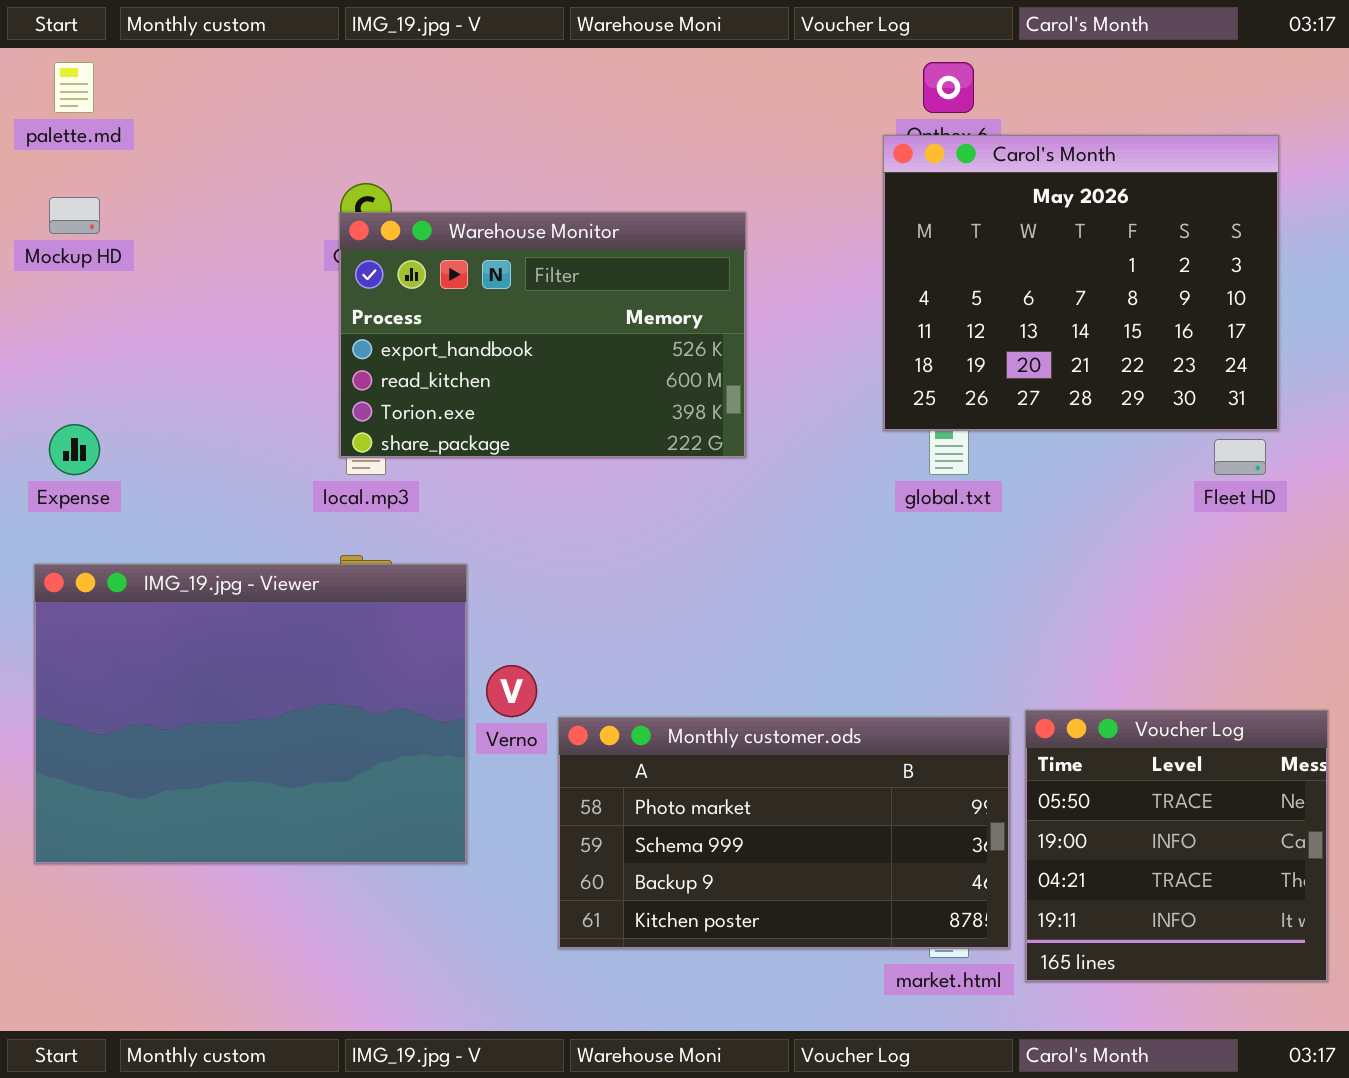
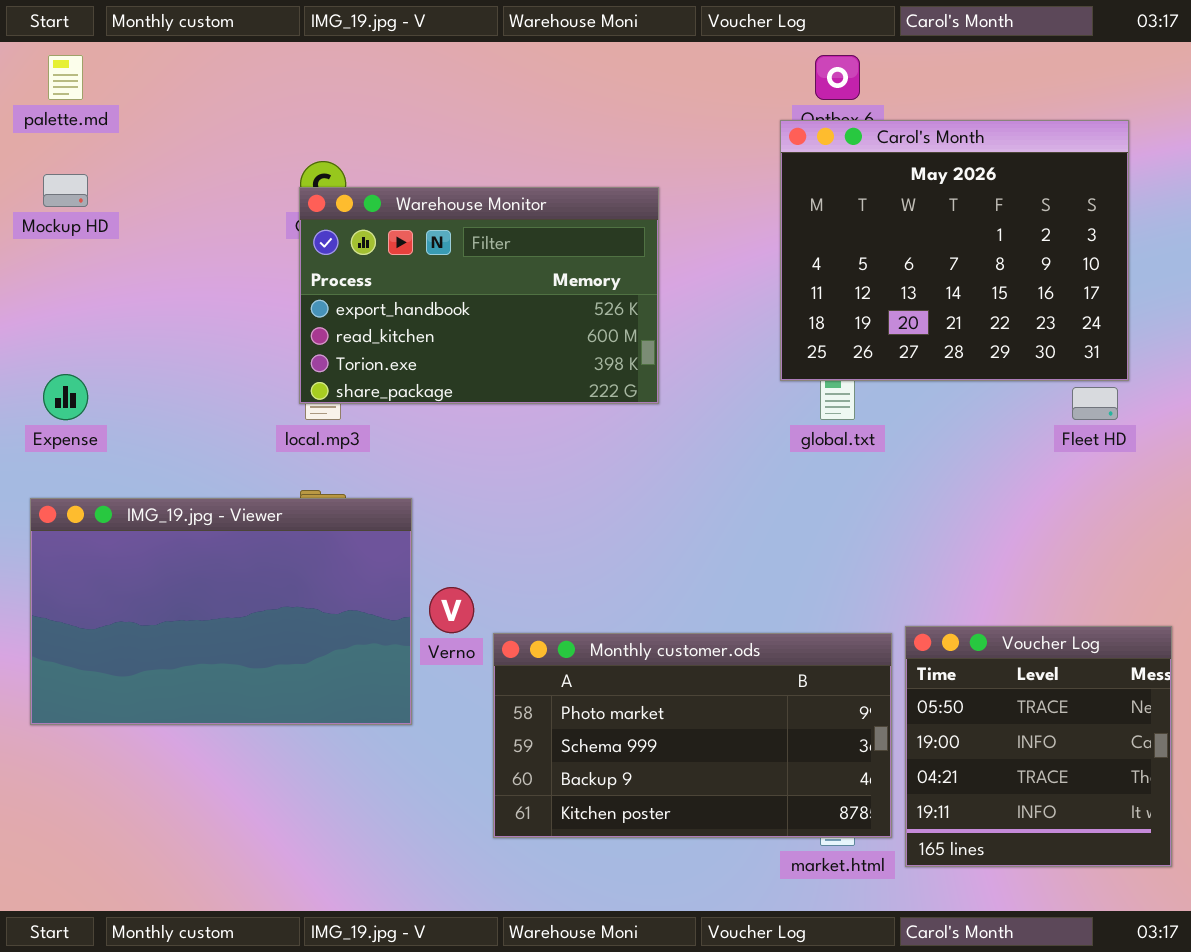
IMG_19.jpg - Viewer: [34,564,467,864] -> [30,498,412,725], resized

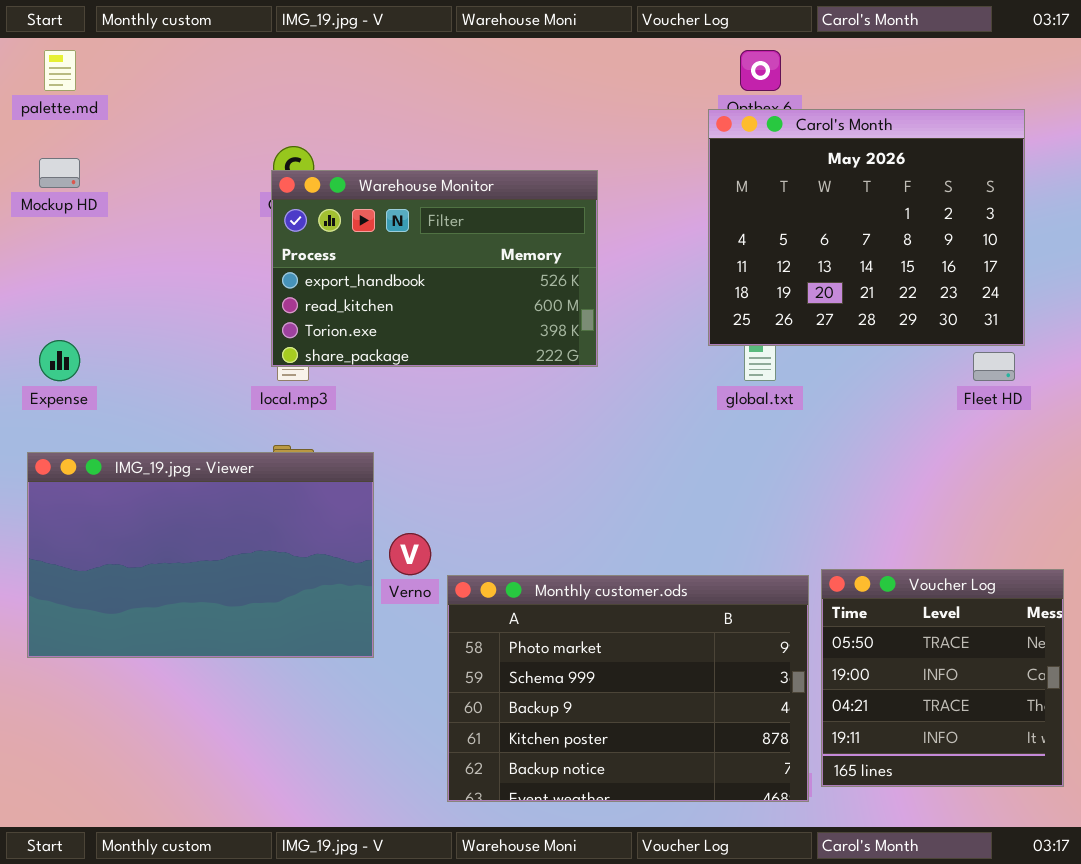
Monthly customer.ods: [493,633,892,838] -> [447,575,809,802], resized

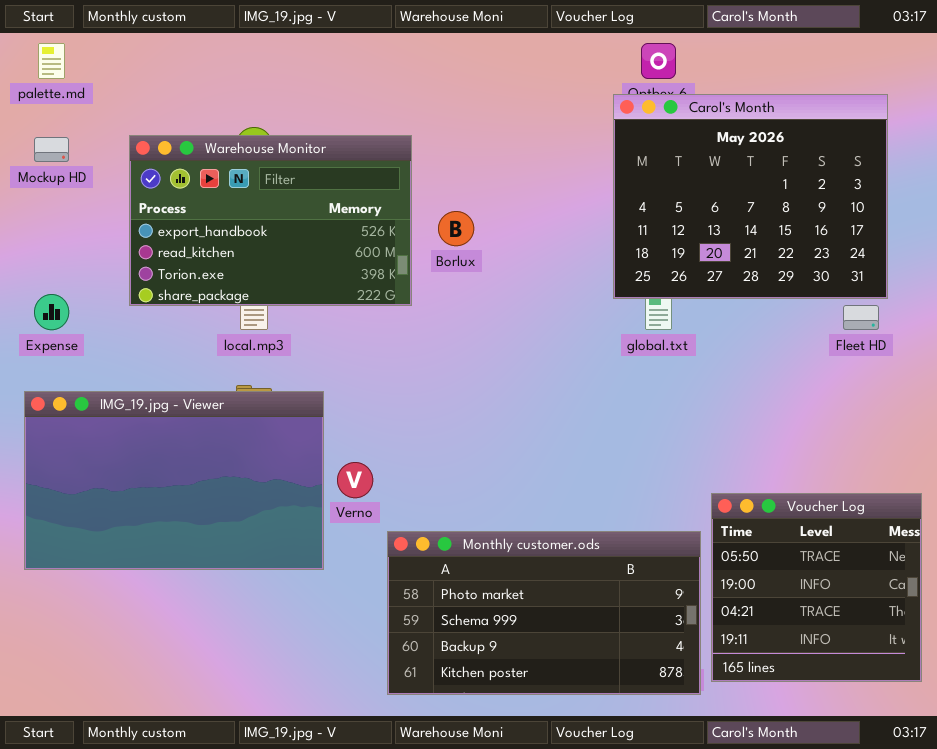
Warehouse Monitor: [271,170,598,367] -> [129,135,412,306], moved
Monthly customer.ods: [447,575,809,802] -> [387,531,701,695], resized

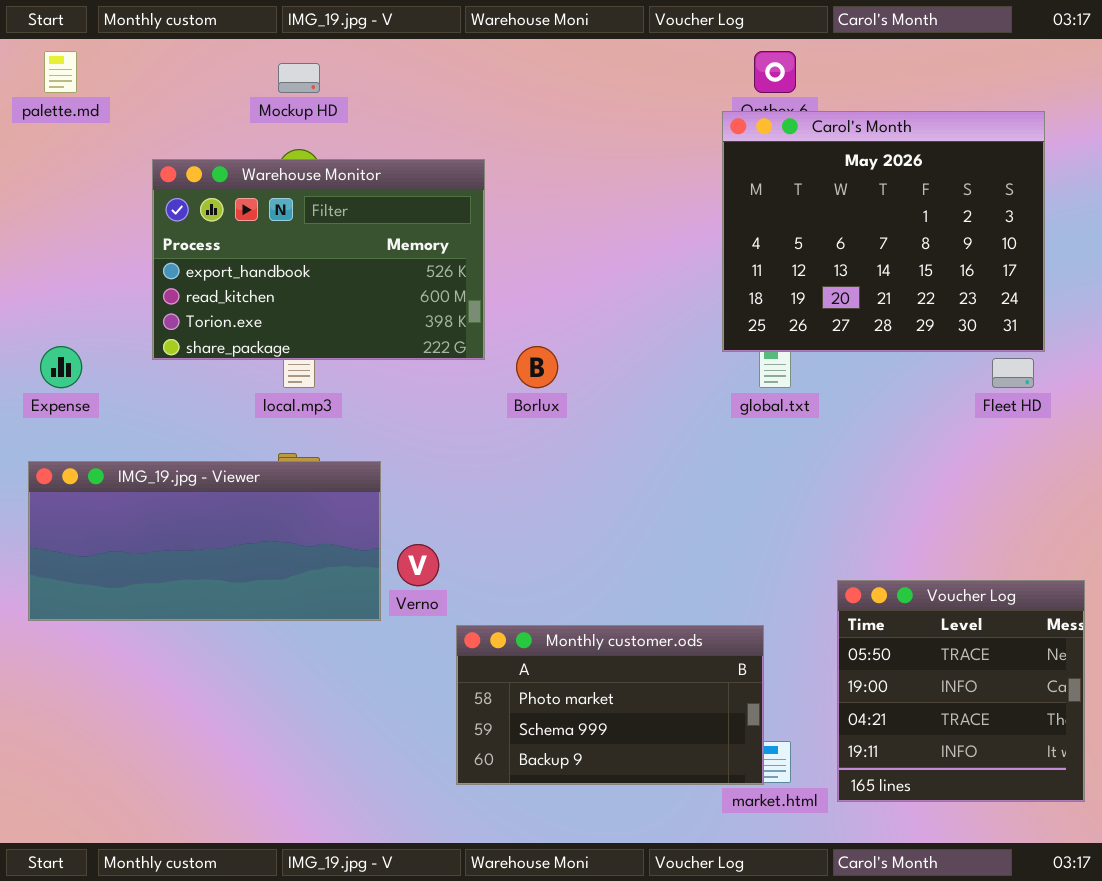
Mockup HD: [34,137,69,162] -> [278,63,320,93], moved
Borlux: [438,211,474,246] -> [516,346,558,388], moved
IMG_19.jpg - Viewer: [24,391,324,570] -> [28,461,381,621], resized
Monthly customer.ods: [387,531,701,695] -> [456,625,764,785], resized

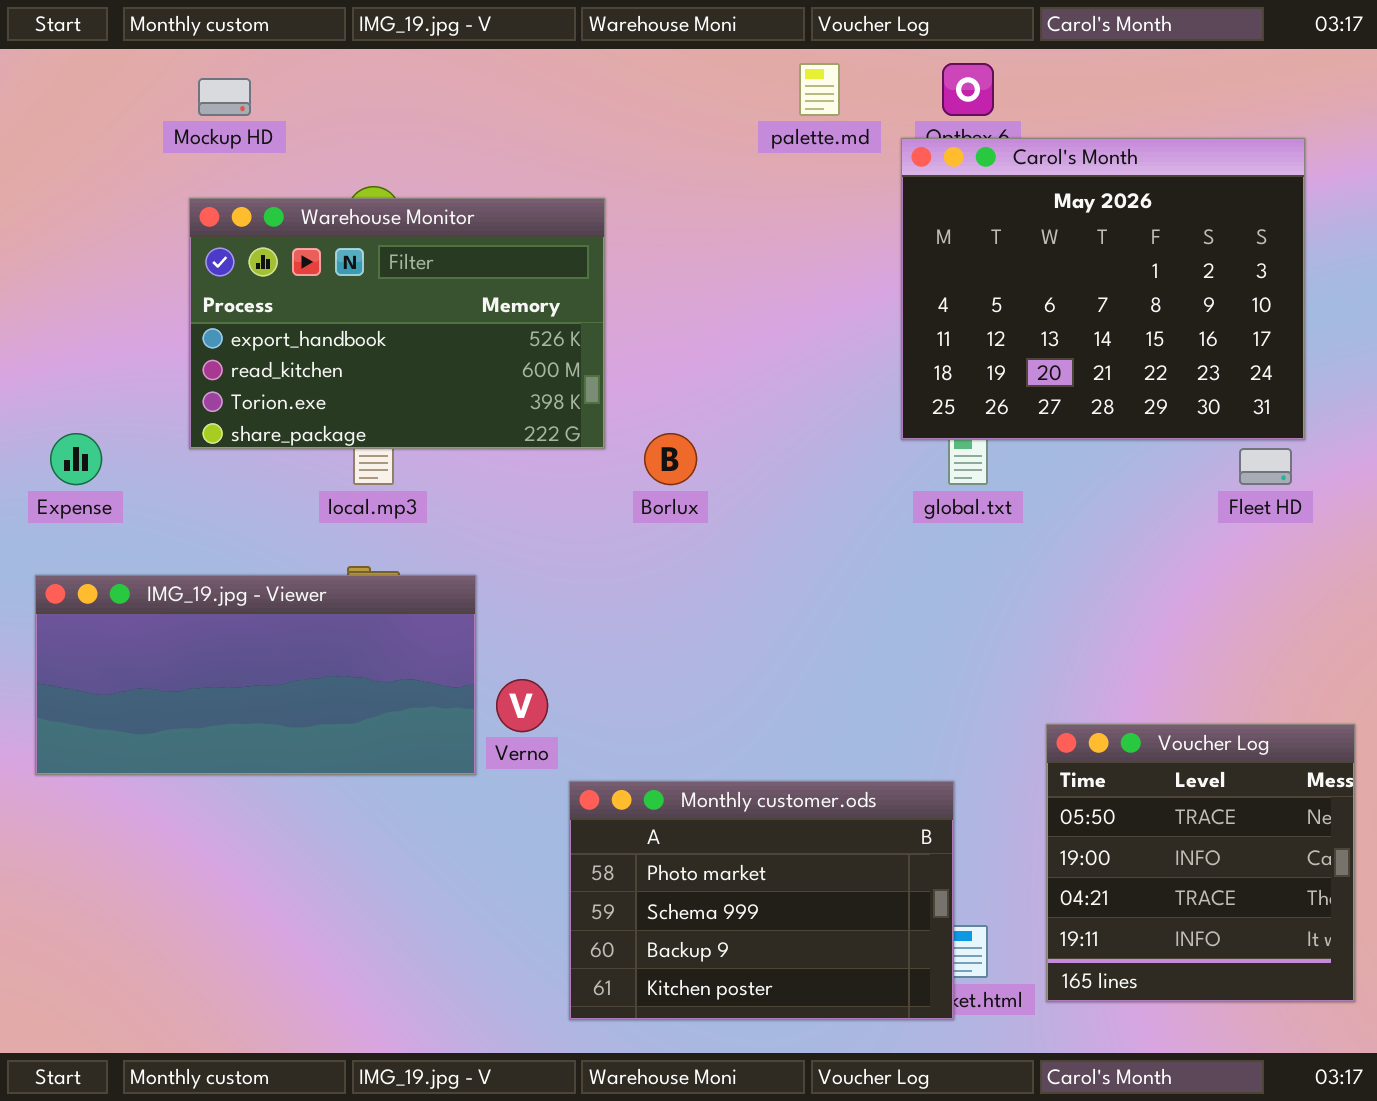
palette.md: [44,51,77,93] -> [799,63,840,116], moved
Mockup HD: [278,63,320,93] -> [198,78,251,116], moved
Monthly customer.ods: [456,625,764,785] -> [569,781,954,1020], resized

